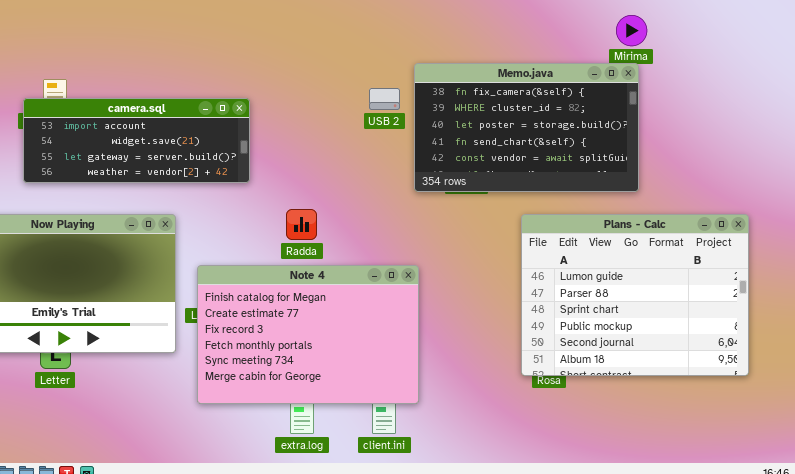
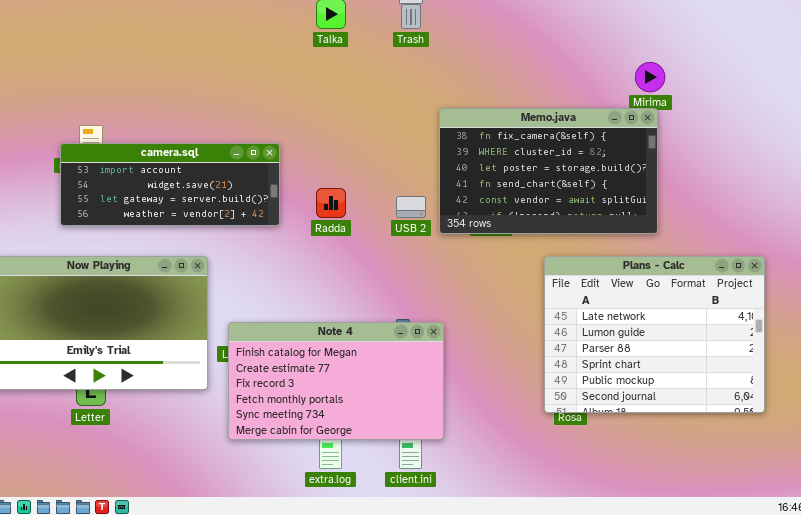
USB 2: [369,88,400,110] -> [396,196,426,218], moved
Radda: [286,209,317,240] -> [316,188,346,218], moved
Plans - Calc: [521,214,749,376] -> [544,256,765,413], scrolled up 1 row
Note 4: [197,265,419,404] -> [228,322,444,440], resized

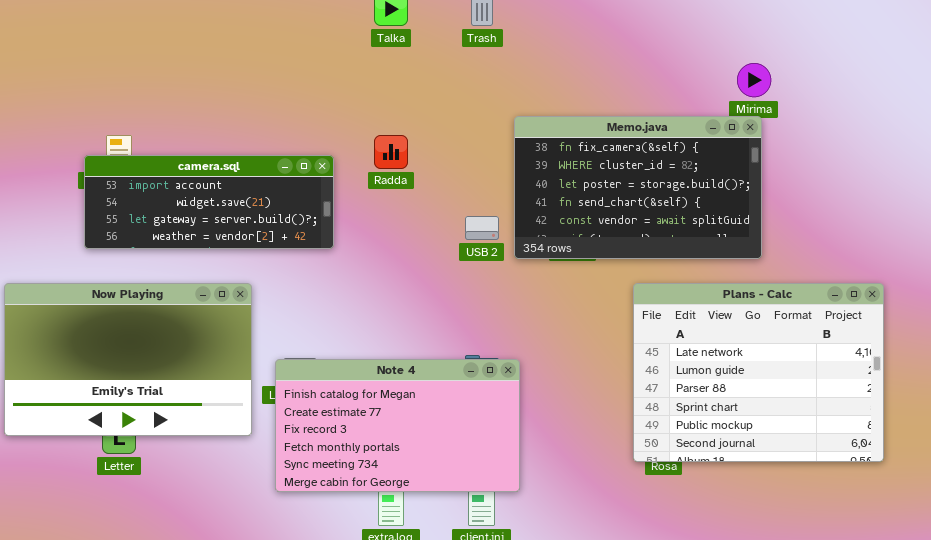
Radda: [316,188,346,218] -> [374,135,408,169], moved

